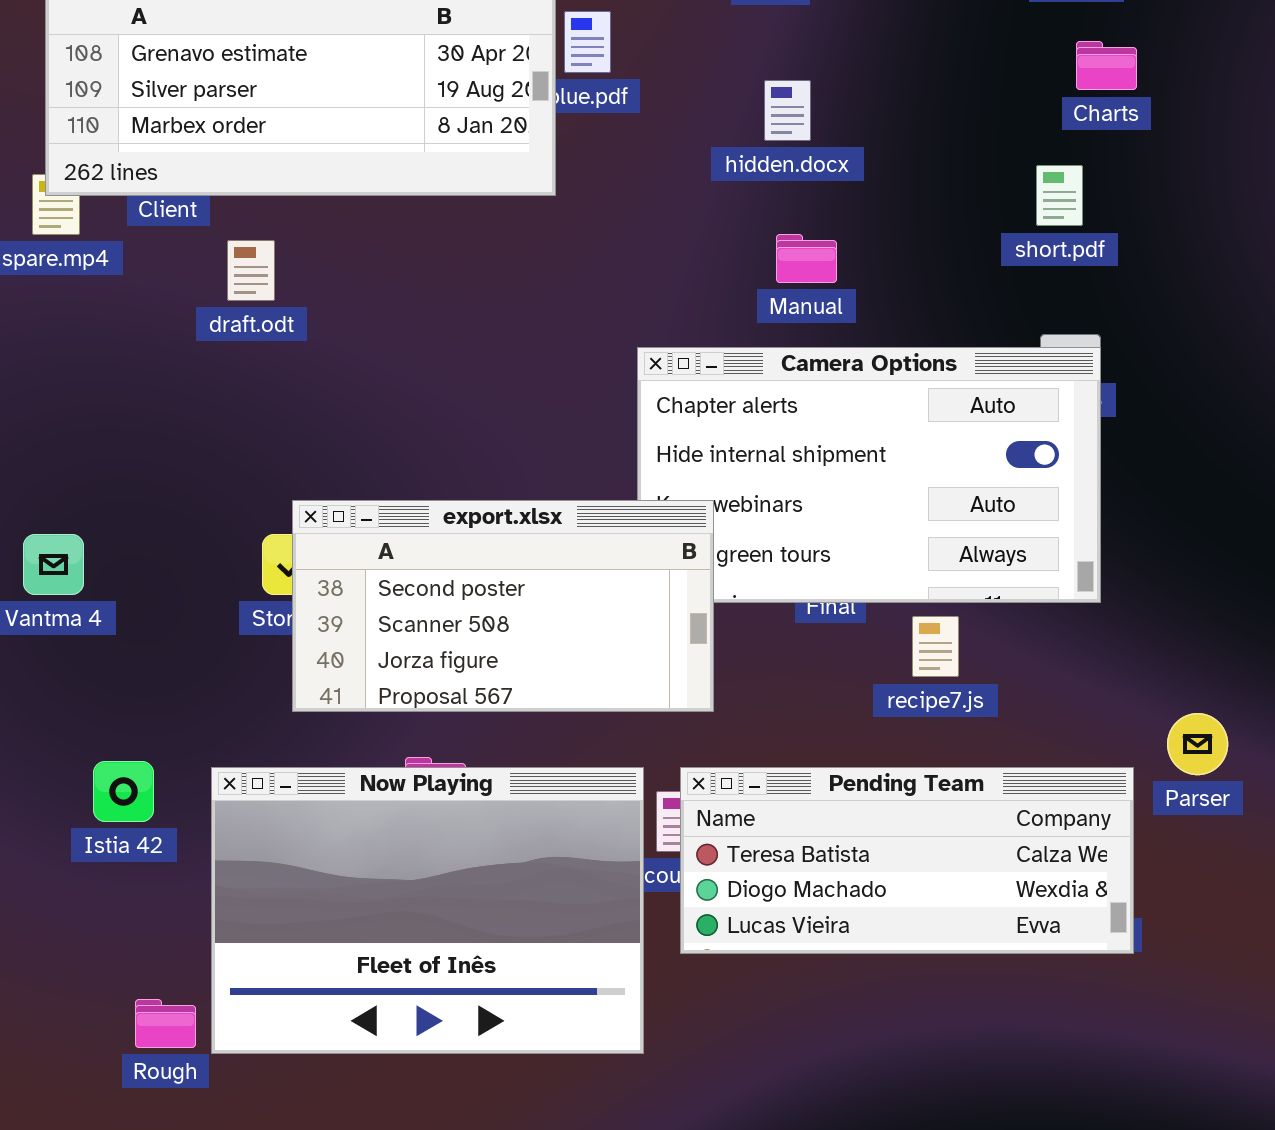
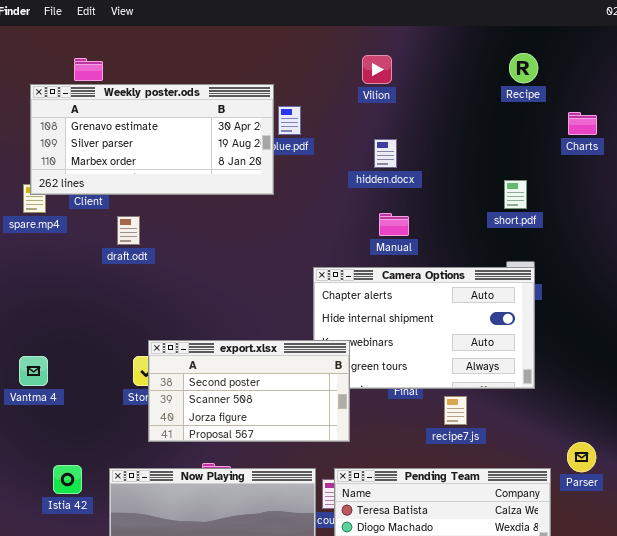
Charts: [1076,41,1137,90] -> [568,112,597,135], moved

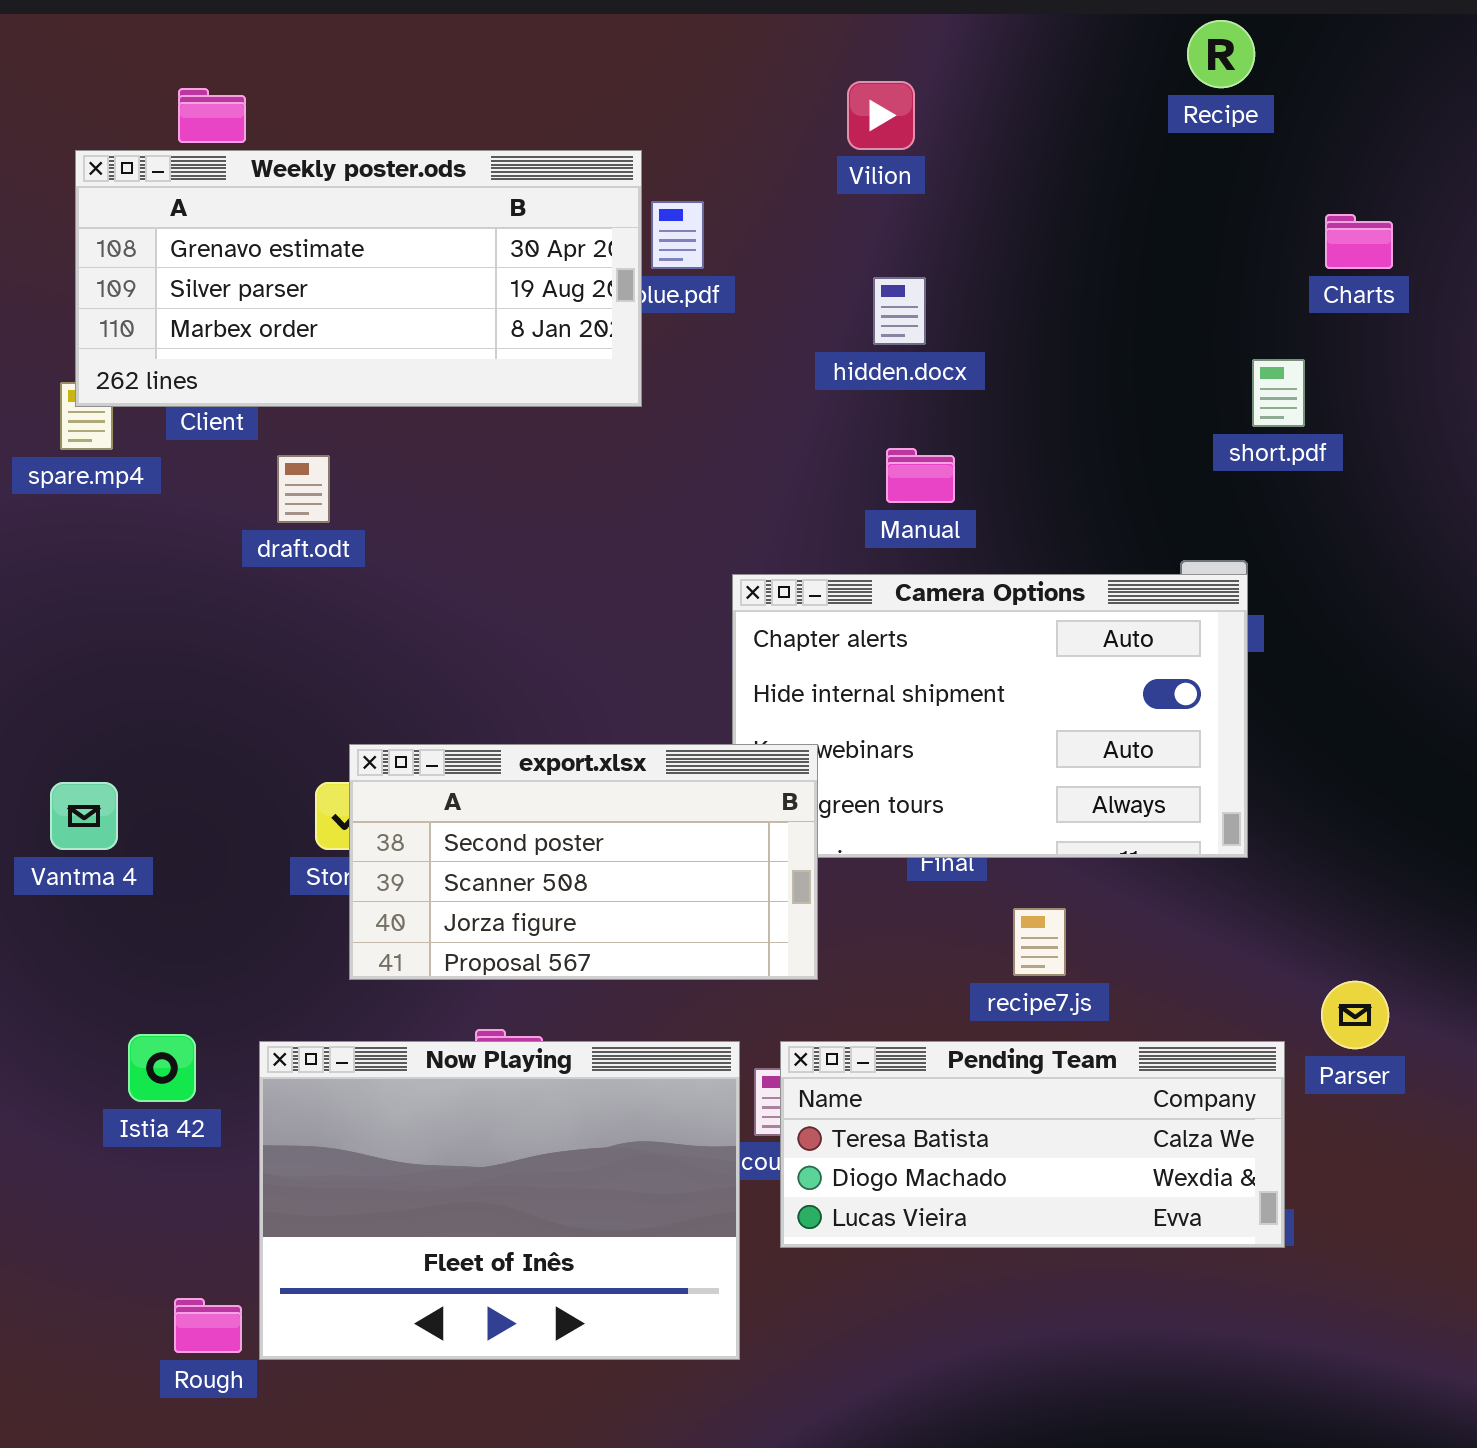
Recipe: [509,53,538,83] -> [1187,20,1255,88], moved
short.pdf: [504,180,527,209] -> [1252,359,1305,427], moved
recipe7.js: [444,396,467,425] -> [1013,908,1066,976], moved

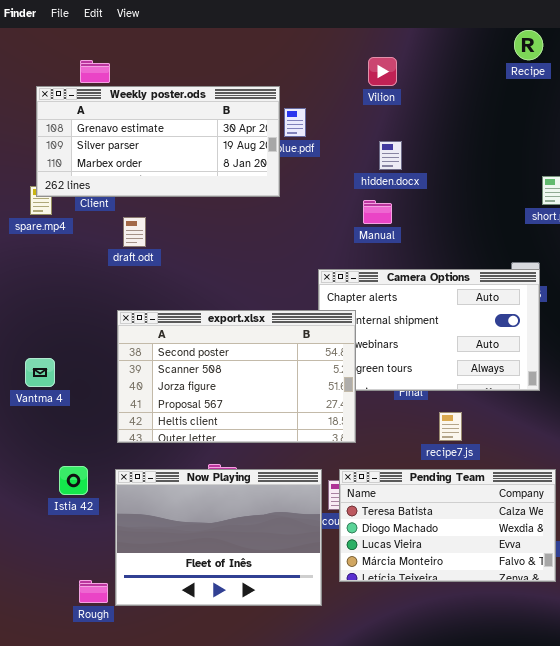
Manual: [886,448,955,503] -> [363,200,392,224], moved
export.xlsx: [349,744,818,980] -> [117,310,356,443], resized
Pending Team: [780,1041,1285,1248] -> [339,469,556,582], resized

